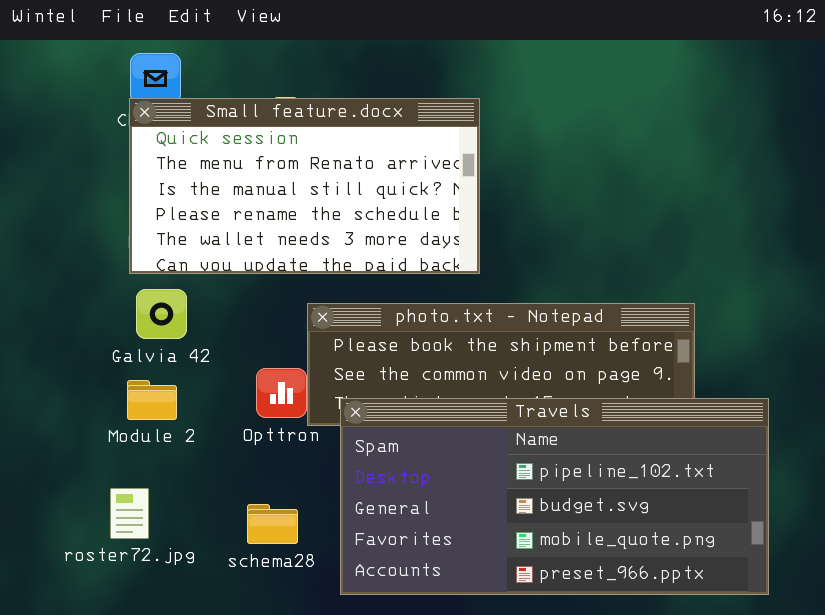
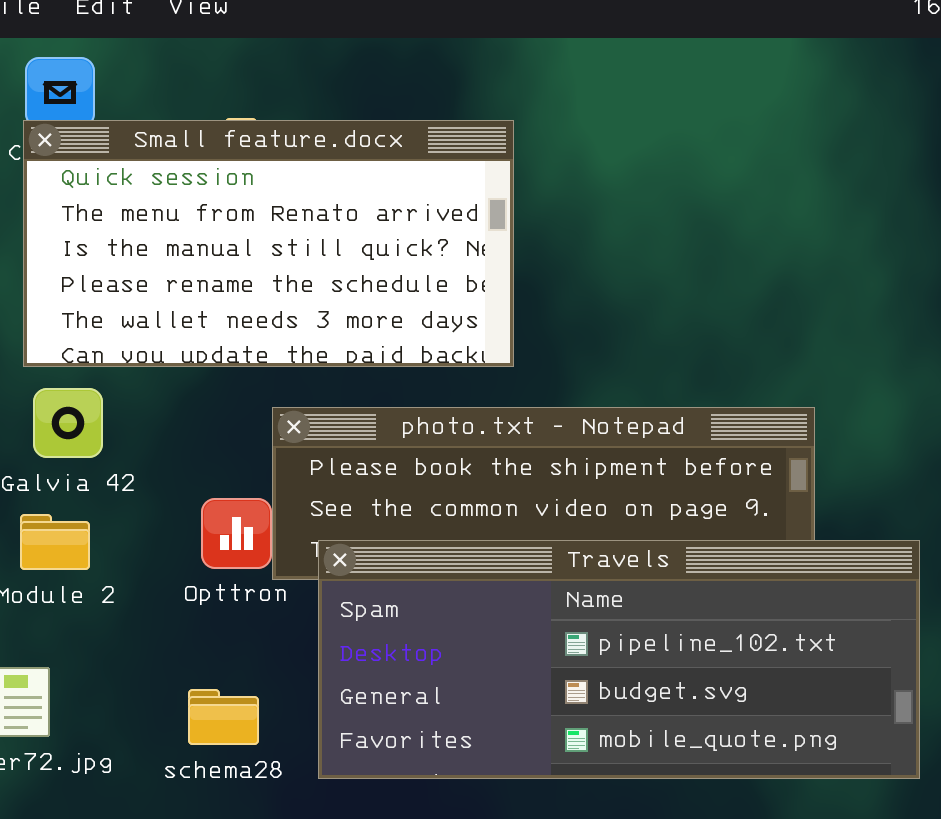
Travels: [340,398,769,595] -> [318,540,920,779], resized

